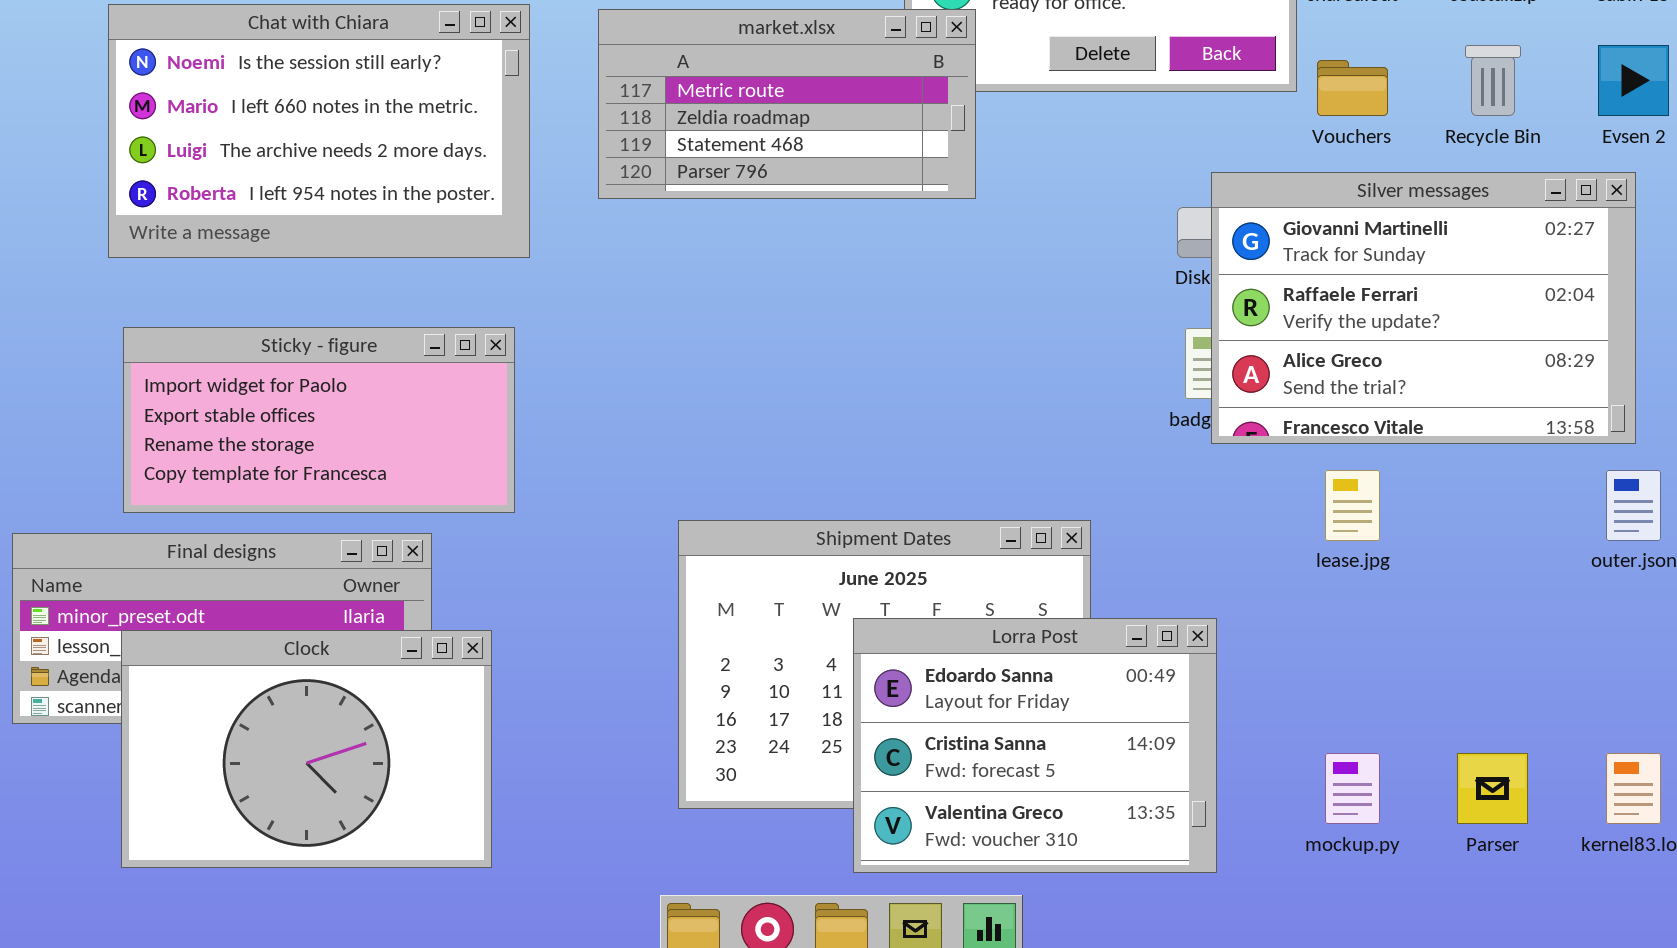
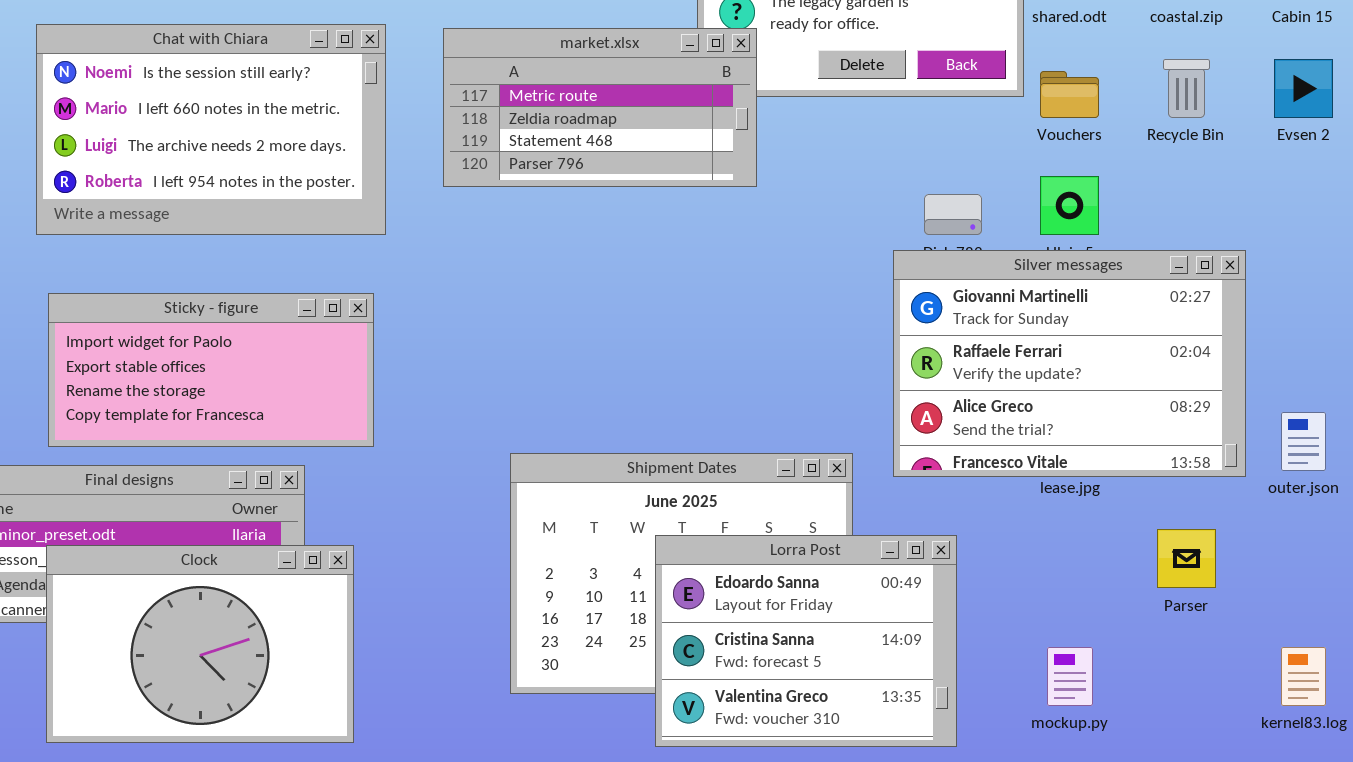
Silver messages: [1211,172,1636,444] -> [893,250,1246,477], moved
Parser: [1457,753,1528,824] -> [1157,529,1216,588], moved

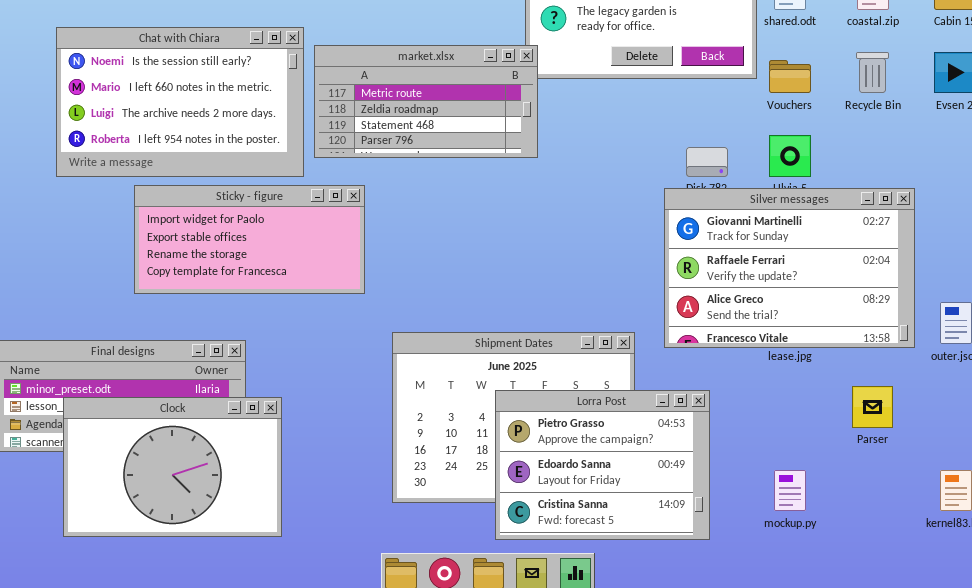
market.xlsx: [443,28,757,187] -> [314,45,538,158], moved
Sticky - figure: [48,293,374,447] -> [134,185,365,294], moved
Lorra Post: [655,535,957,747] -> [495,390,710,540], scrolled up 1 row

